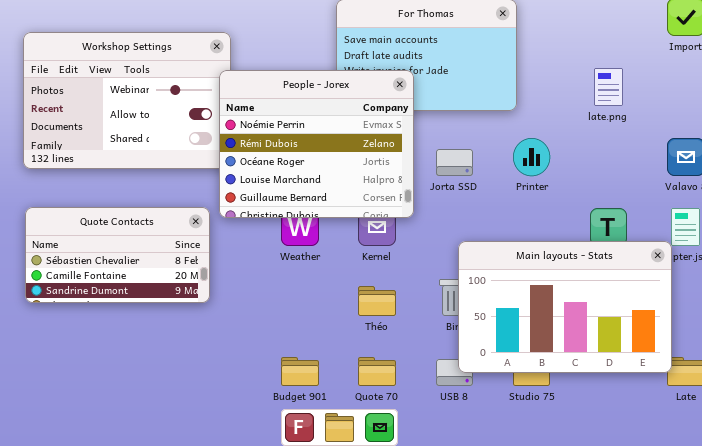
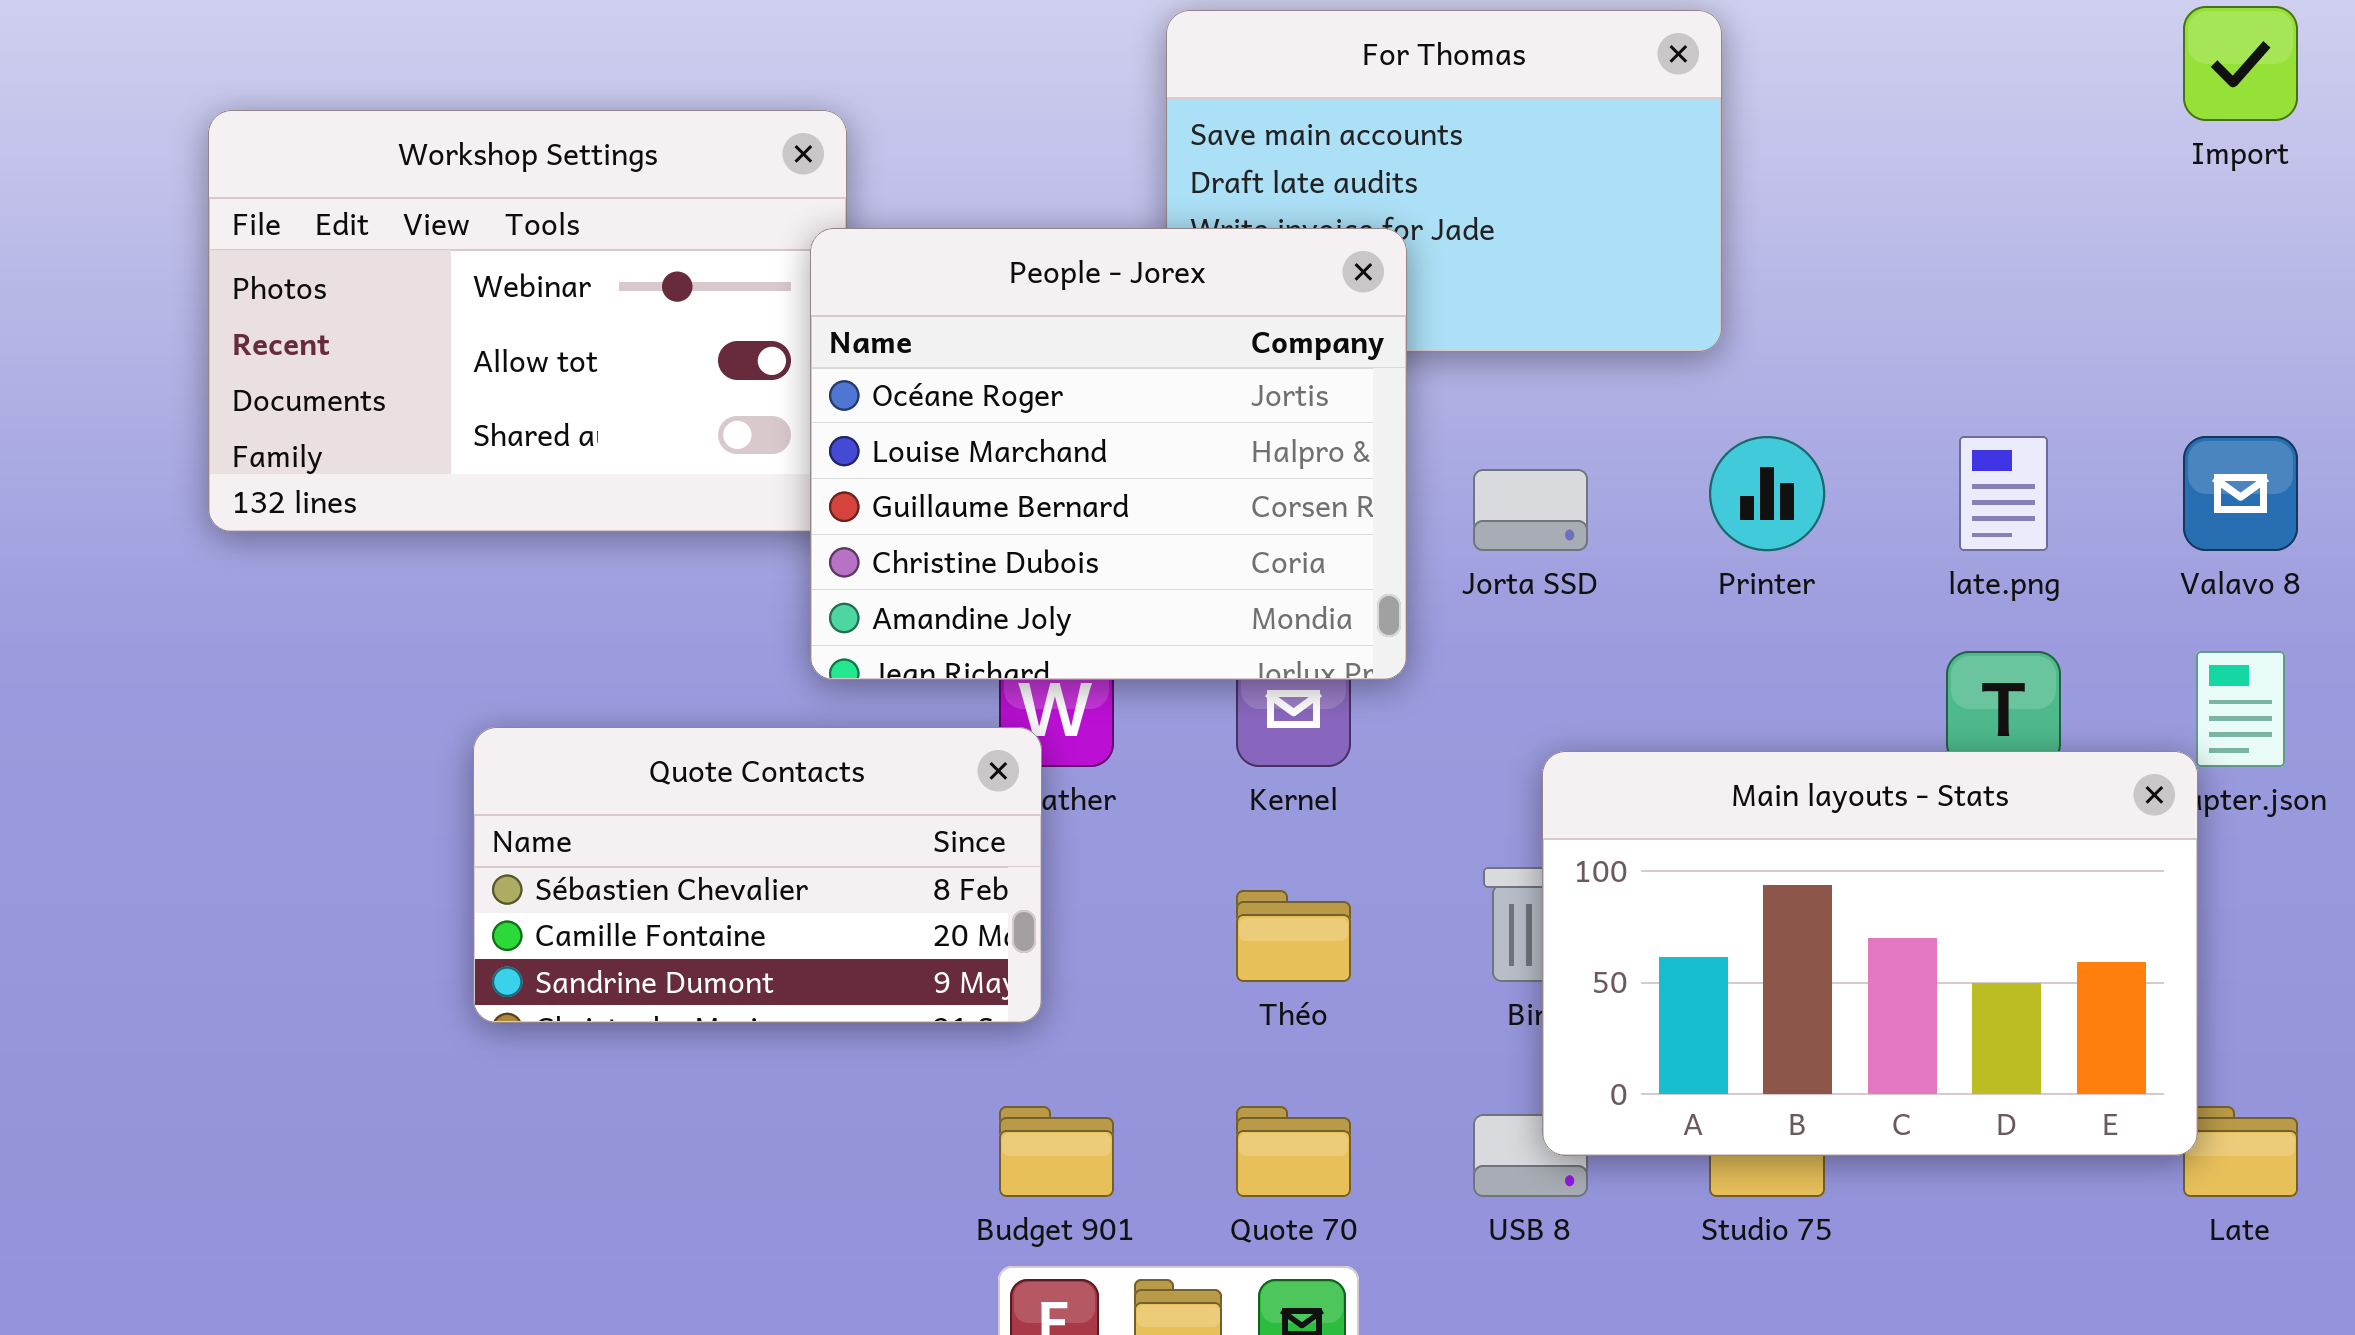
late.png: [594,68,623,106] -> [1959,436,2048,551], moved
People - Jorex: [219,70,414,218] -> [810,228,1407,680], scrolled down 2 rows
Quote Contacts: [25,207,210,303] -> [473,727,1042,1023], moved

